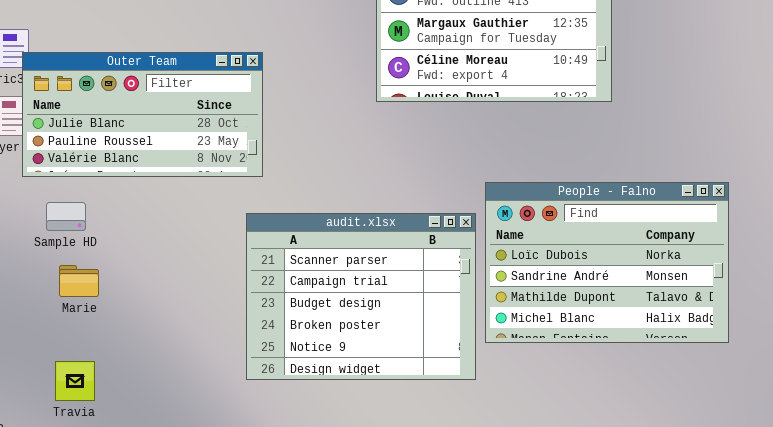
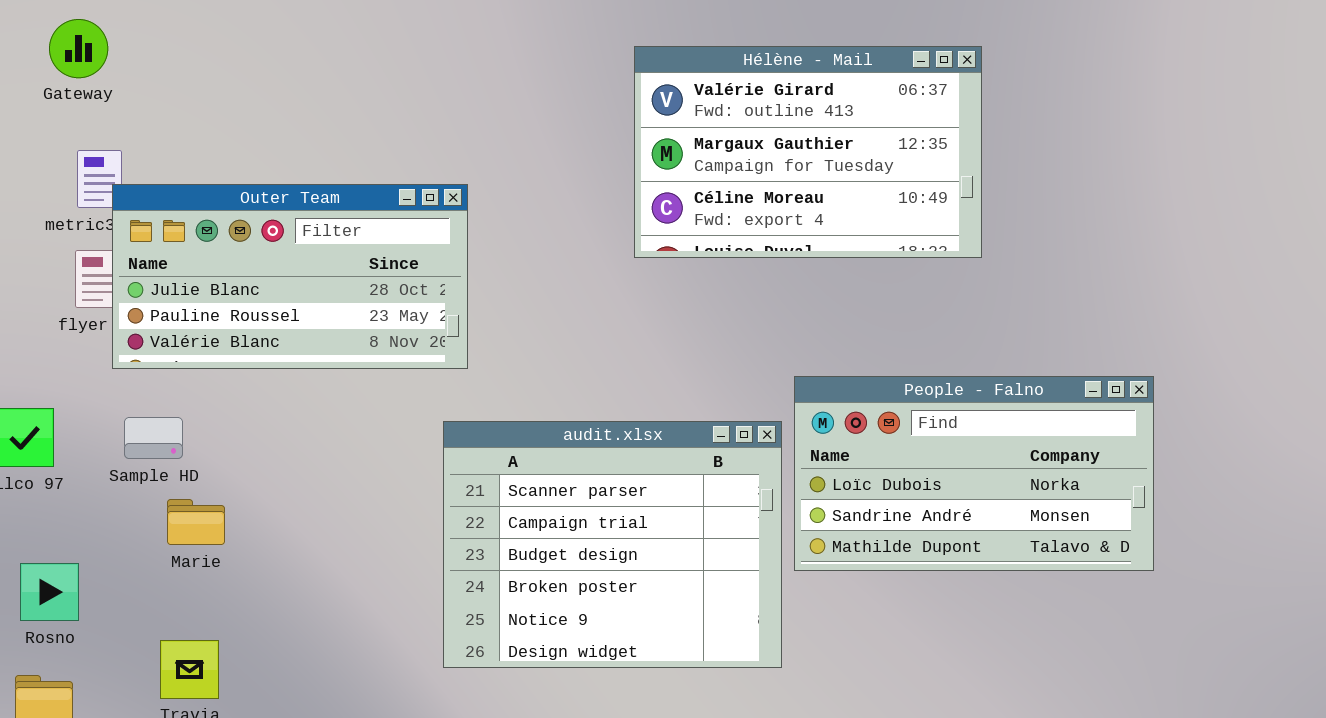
People - Falno: [485,182,729,343] -> [794,376,1154,571], resized
Sample HD: [46,202,86,231] -> [124,417,183,459], moved

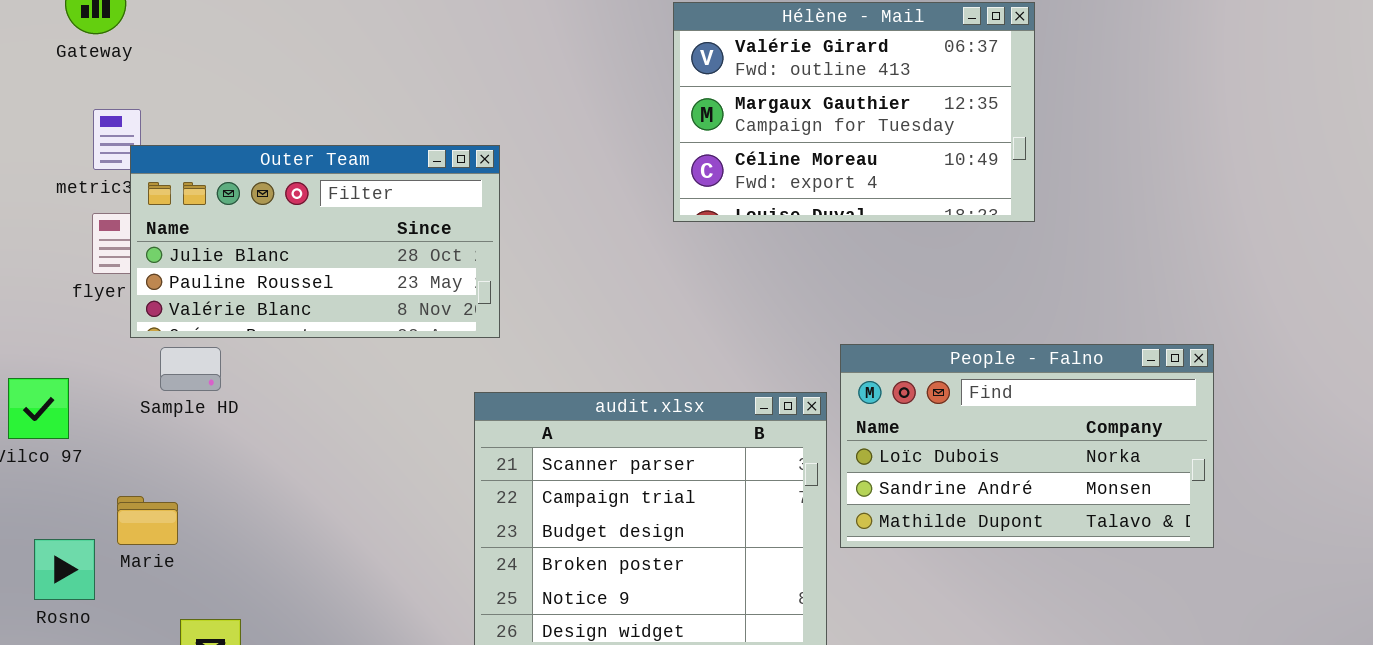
Sample HD: [124,417,183,459] -> [160,347,221,391], moved
Marie: [167,499,225,545] -> [117,496,178,545], moved

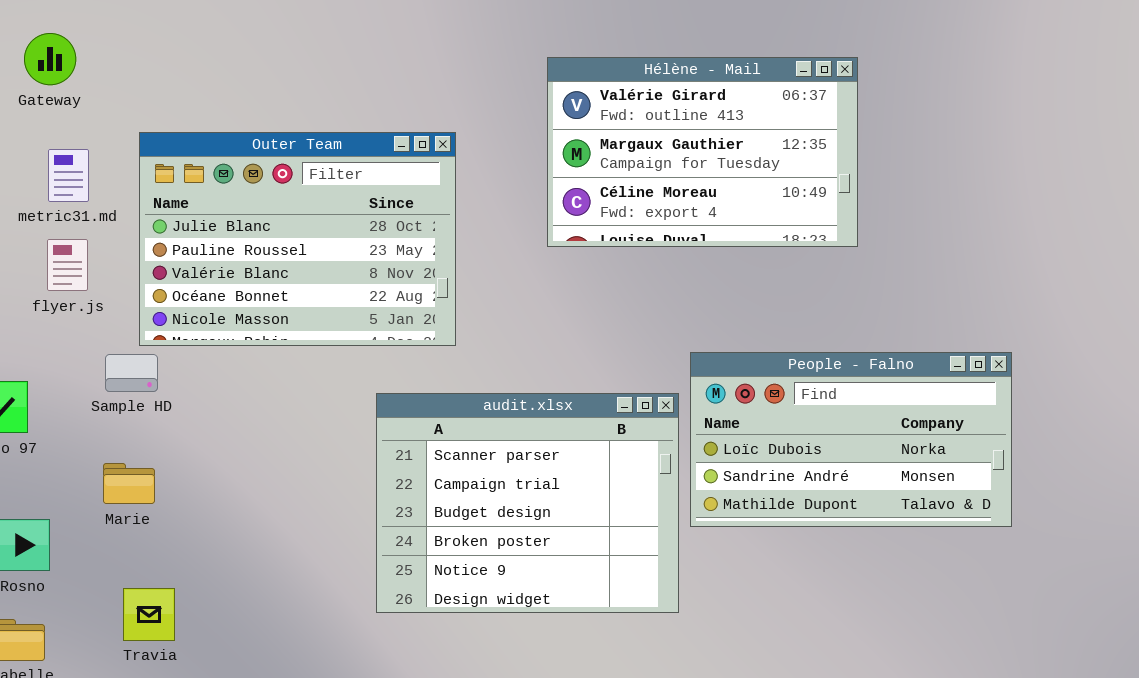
Outer Team: [130,145,500,338] -> [139,132,456,346], moved, resized
Marie: [117,496,178,545] -> [103,463,155,504], moved

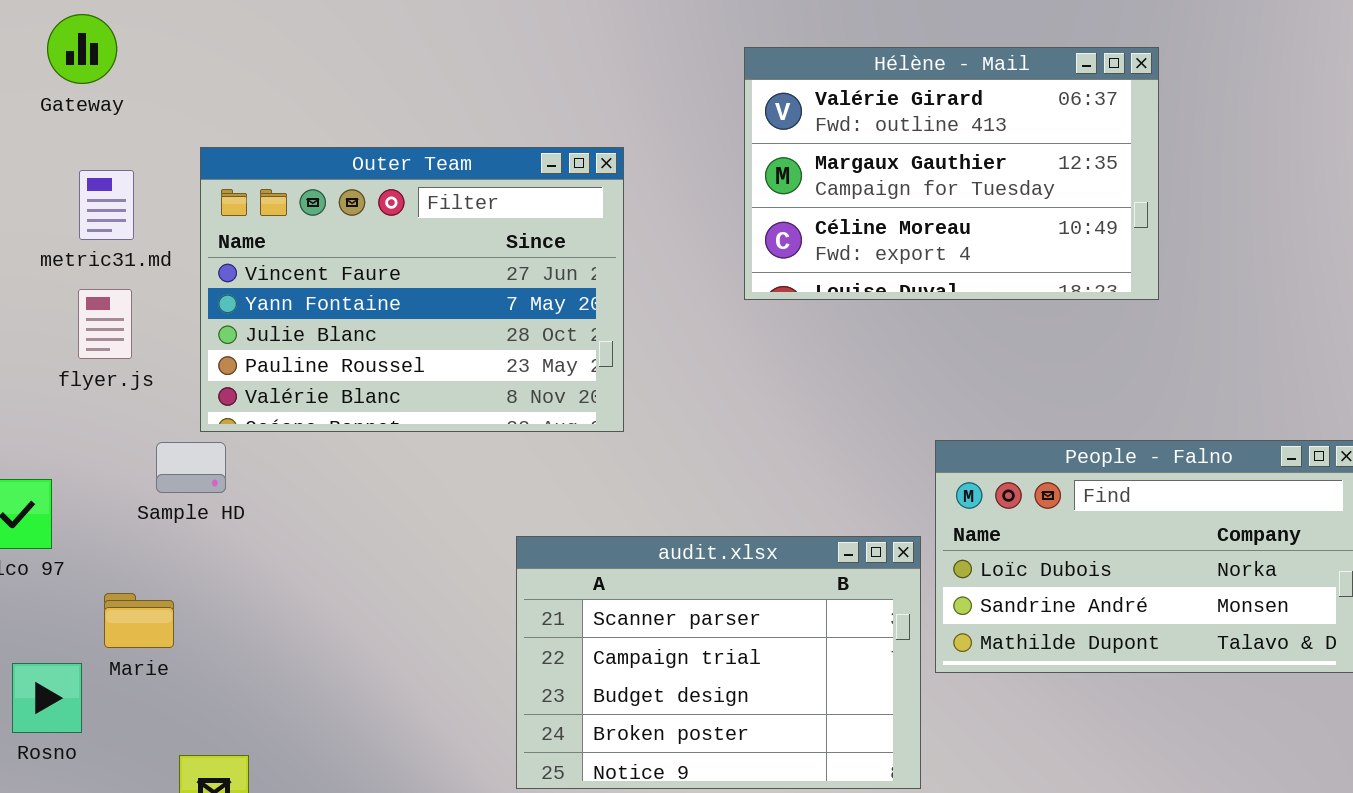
Outer Team: [139,132,456,346] -> [200,147,624,432], scrolled up 2 rows
audit.xlsx: [376,393,679,613] -> [516,536,921,789], resized
Marie: [103,463,155,504] -> [104,593,174,648], moved

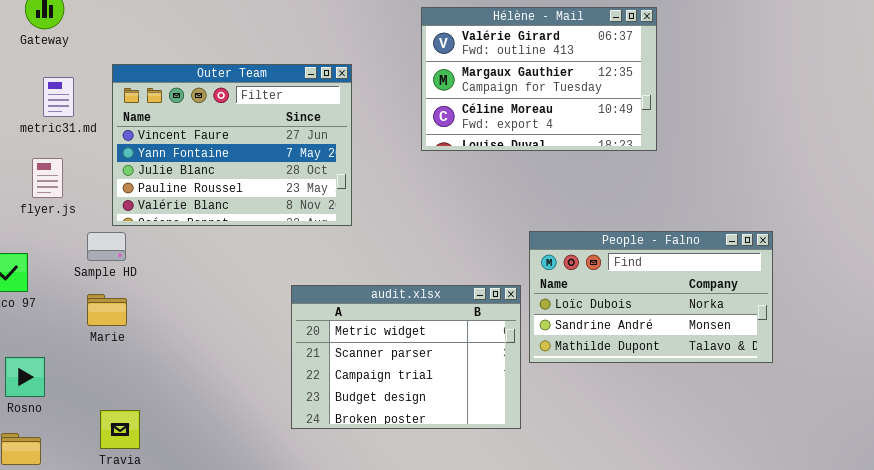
flyer.js: [78,289,132,359] -> [32,158,63,198], moved
audit.xlsx: [516,536,921,789] -> [291,285,521,429], scrolled up 1 row
Marie: [104,593,174,648] -> [87,294,127,326], moved

